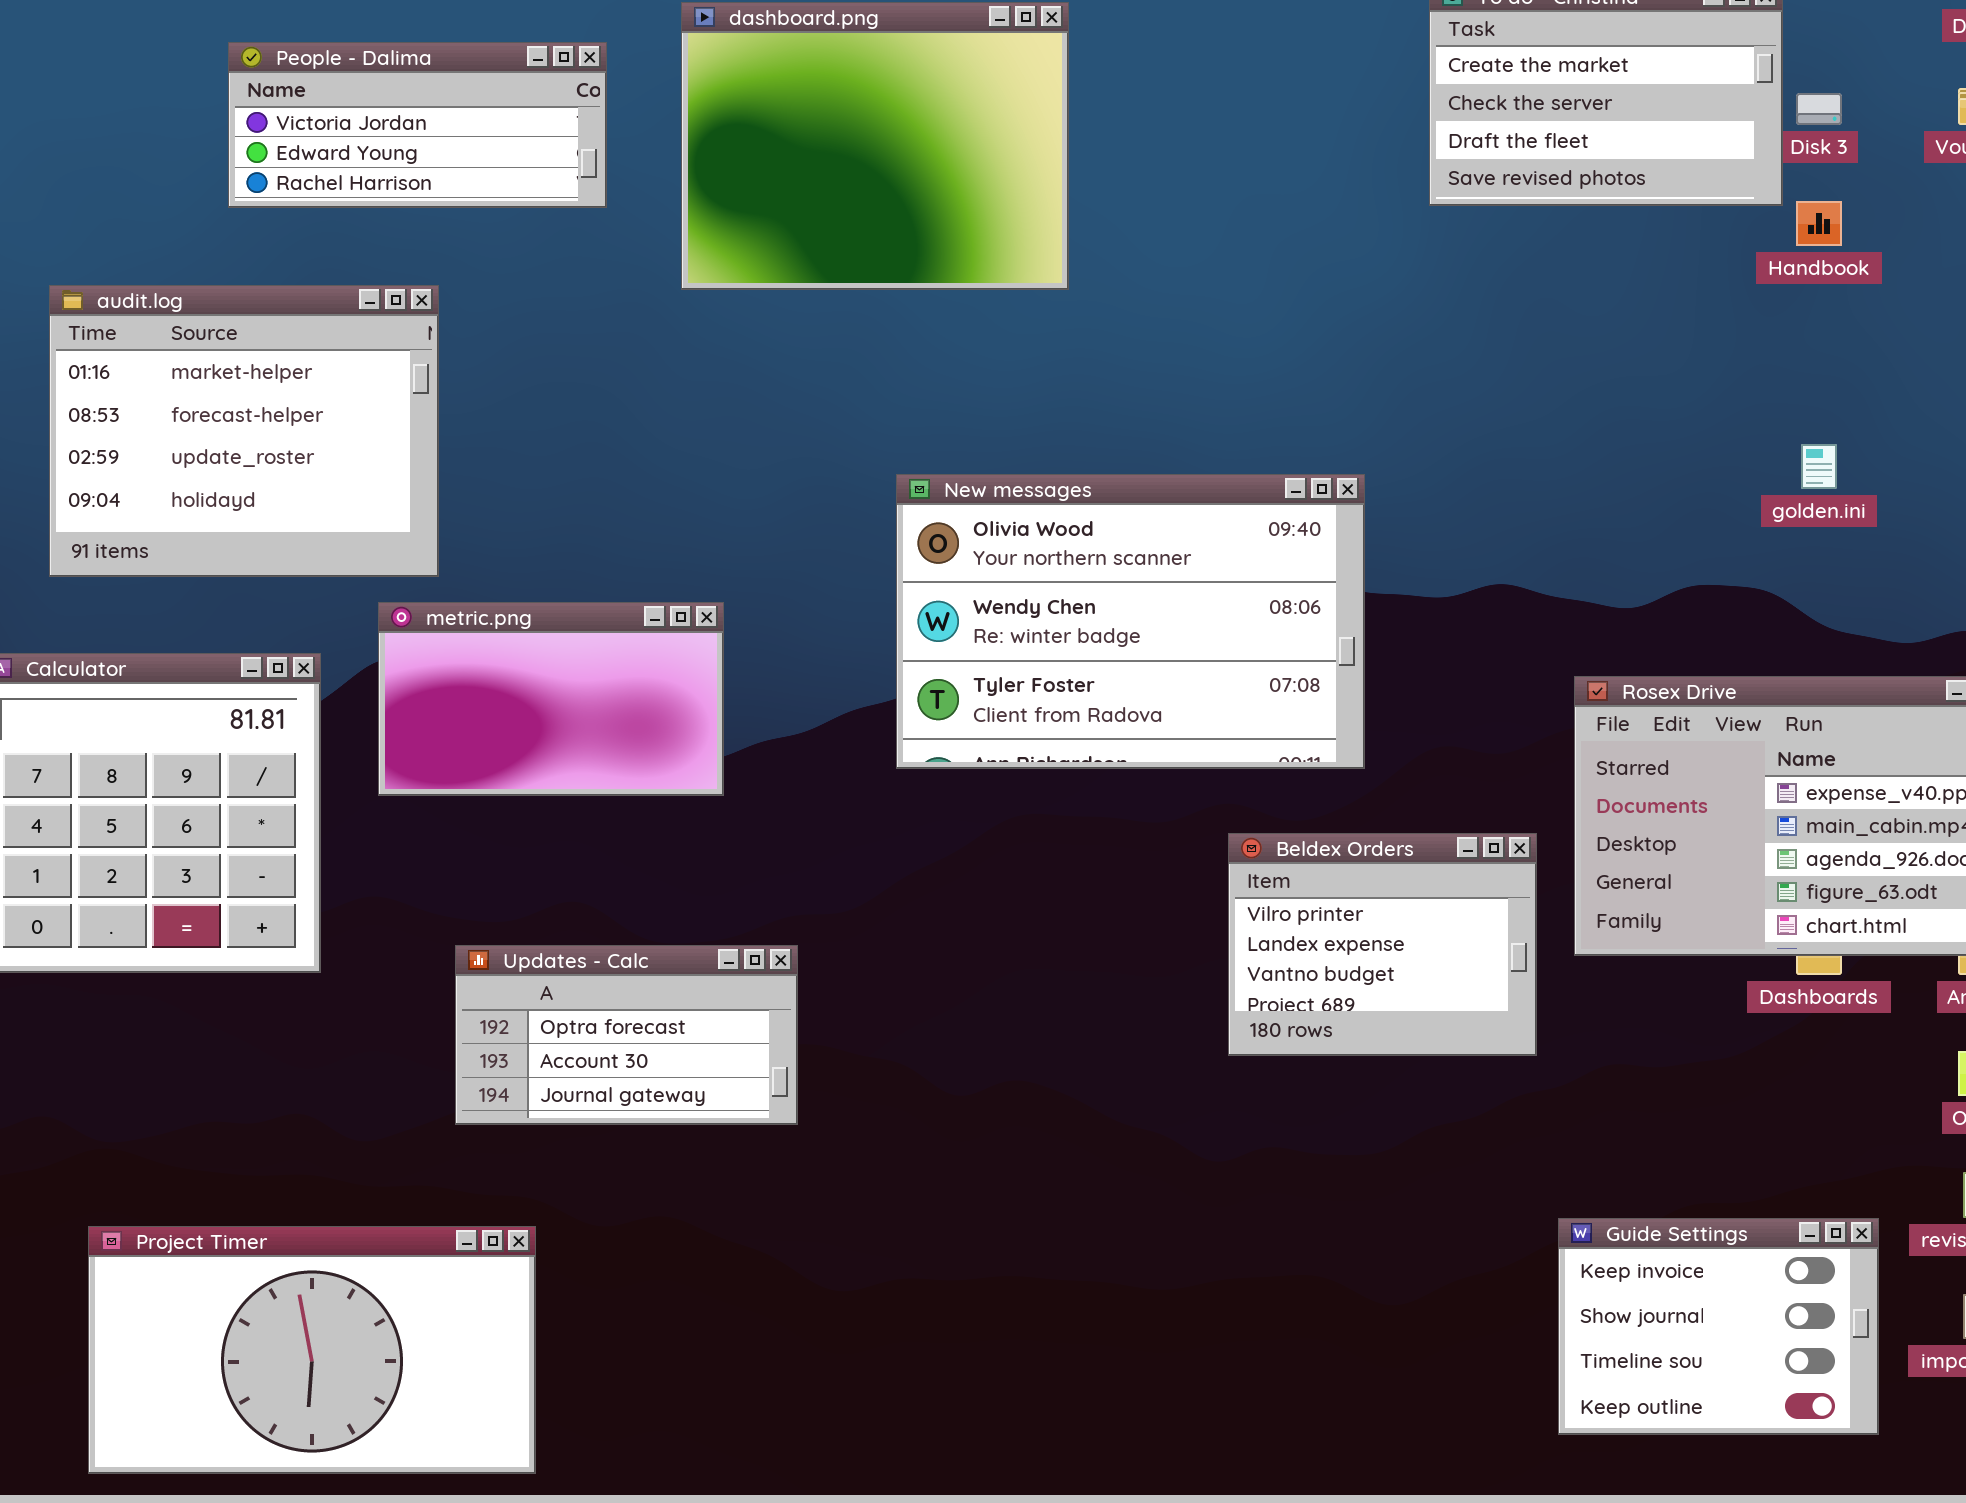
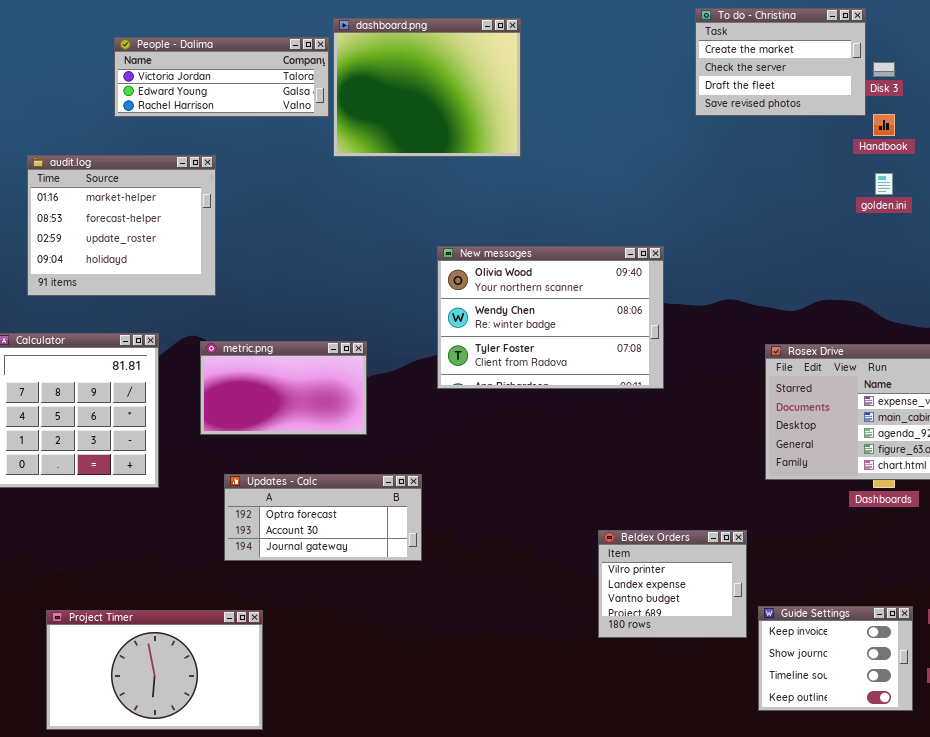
People - Dalima: [228,42,607,208] -> [114,37,329,117], resized
golden.ini: [1801,444,1837,489] -> [875,173,893,195], moved
metric.png: [378,602,724,796] -> [200,341,367,435], moved
Beldex Orders: [1228,833,1537,1056] -> [598,530,747,638], moved
Updates - Calc: [455,945,798,1125] -> [224,474,422,561], resized

